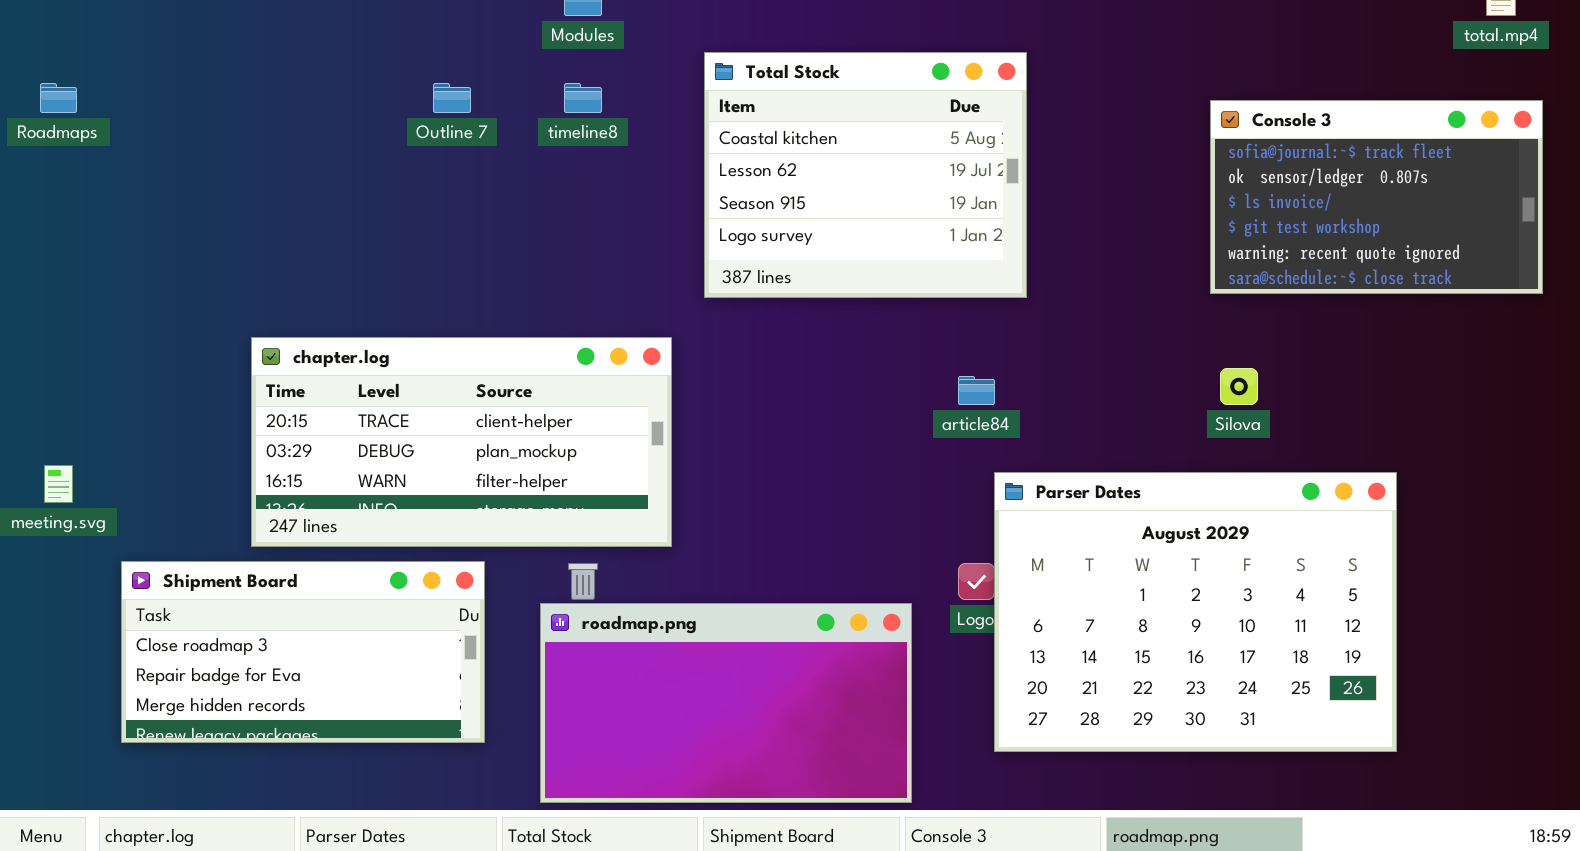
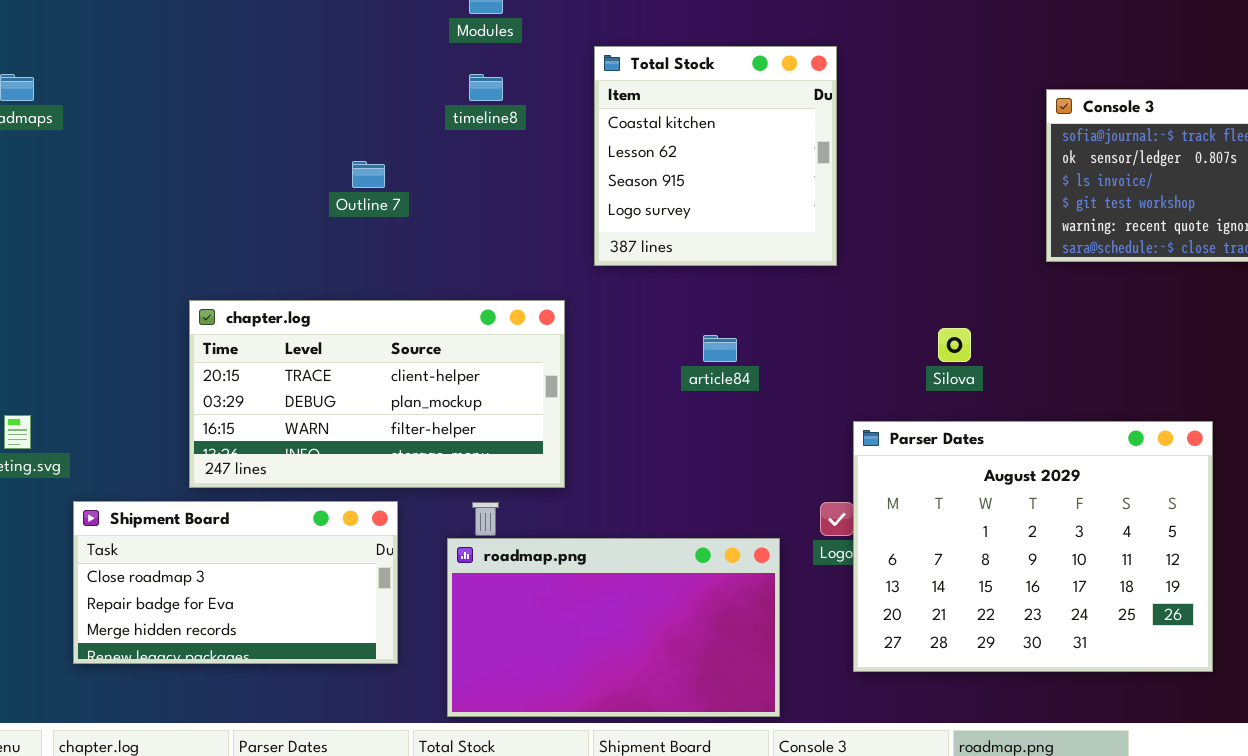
Total Stock: [704,52,1027,298] -> [594,46,837,266], resized
Outline 7: [433,83,471,113] -> [352,161,385,188], moved
Silova: [1220,368,1258,405] -> [938,328,971,362], moved
article84: [958,376,995,405] -> [703,335,737,362], moved

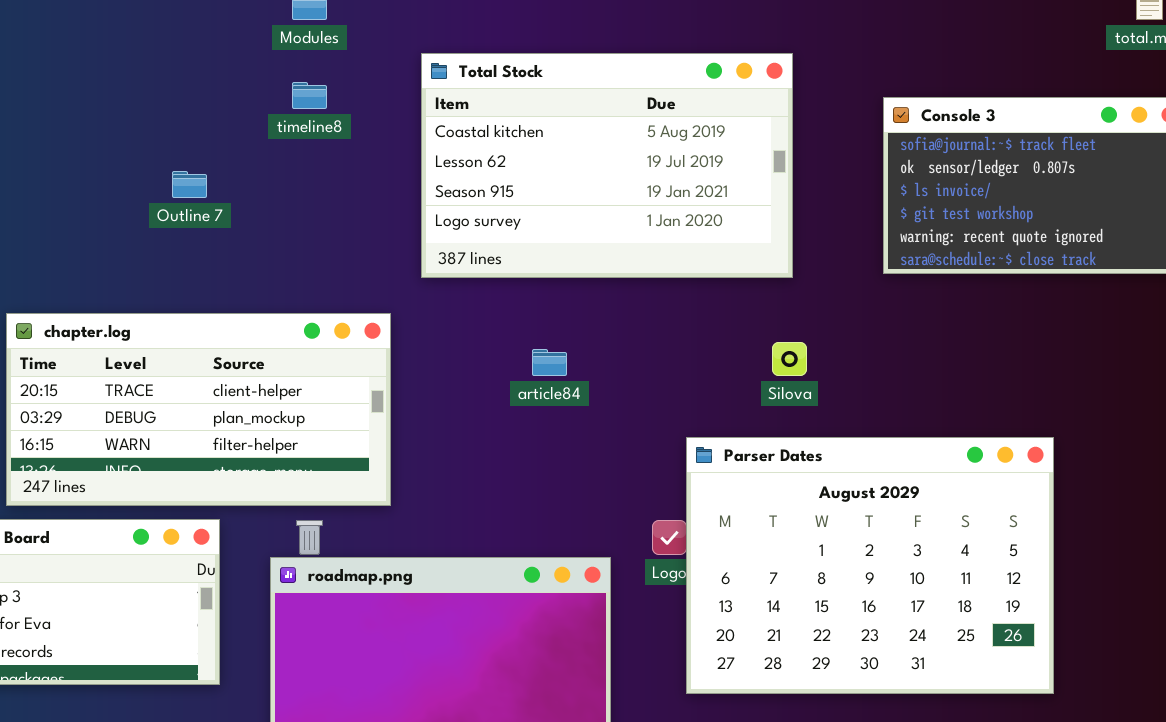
Total Stock: [594,46,837,266] -> [421,53,793,278], resized

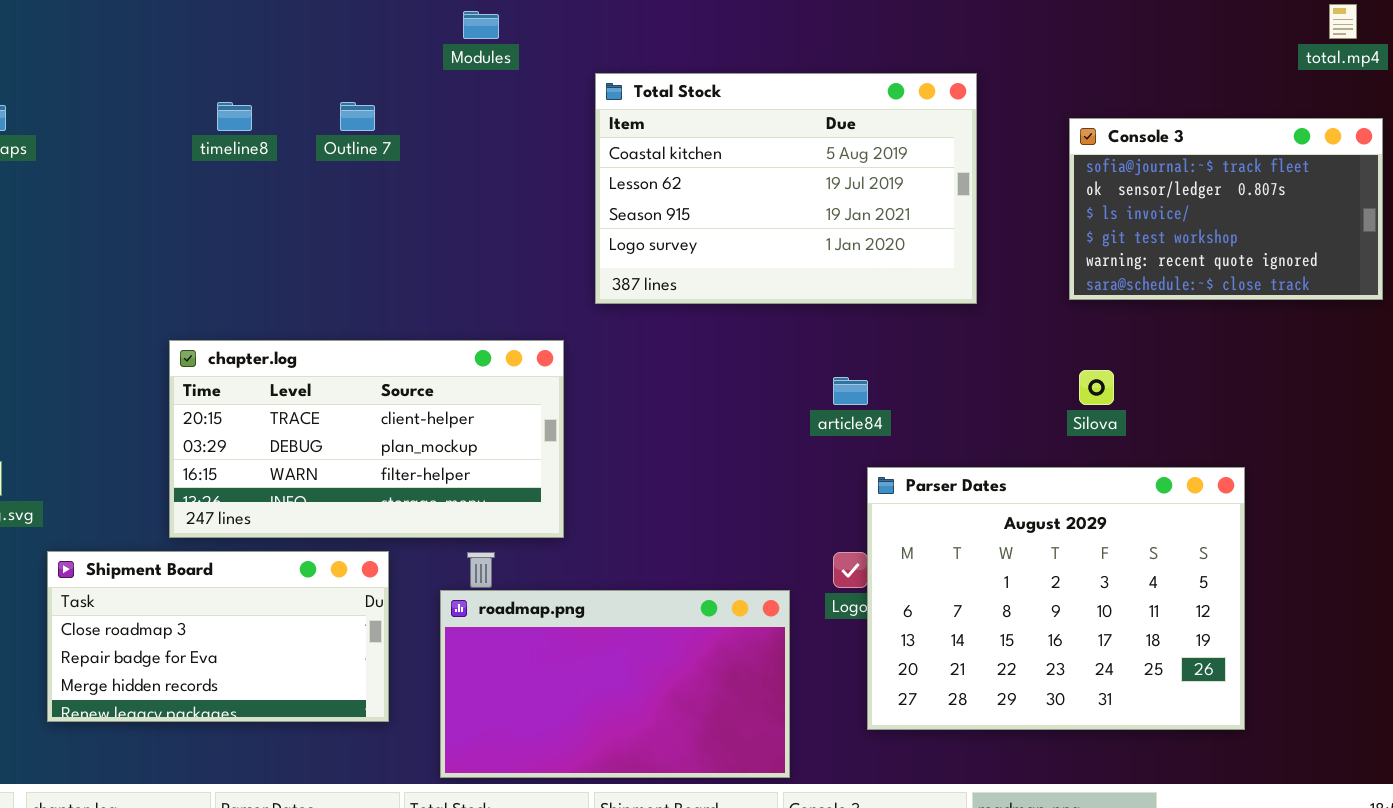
timeline8: [292,82,327,109] -> [217,102,252,131], moved
Outline 7: [172,171,207,198] -> [340,102,375,131], moved
Silova: [772,342,807,376] -> [1079,370,1114,405], moved
article84: [532,349,567,376] -> [833,377,868,405], moved

